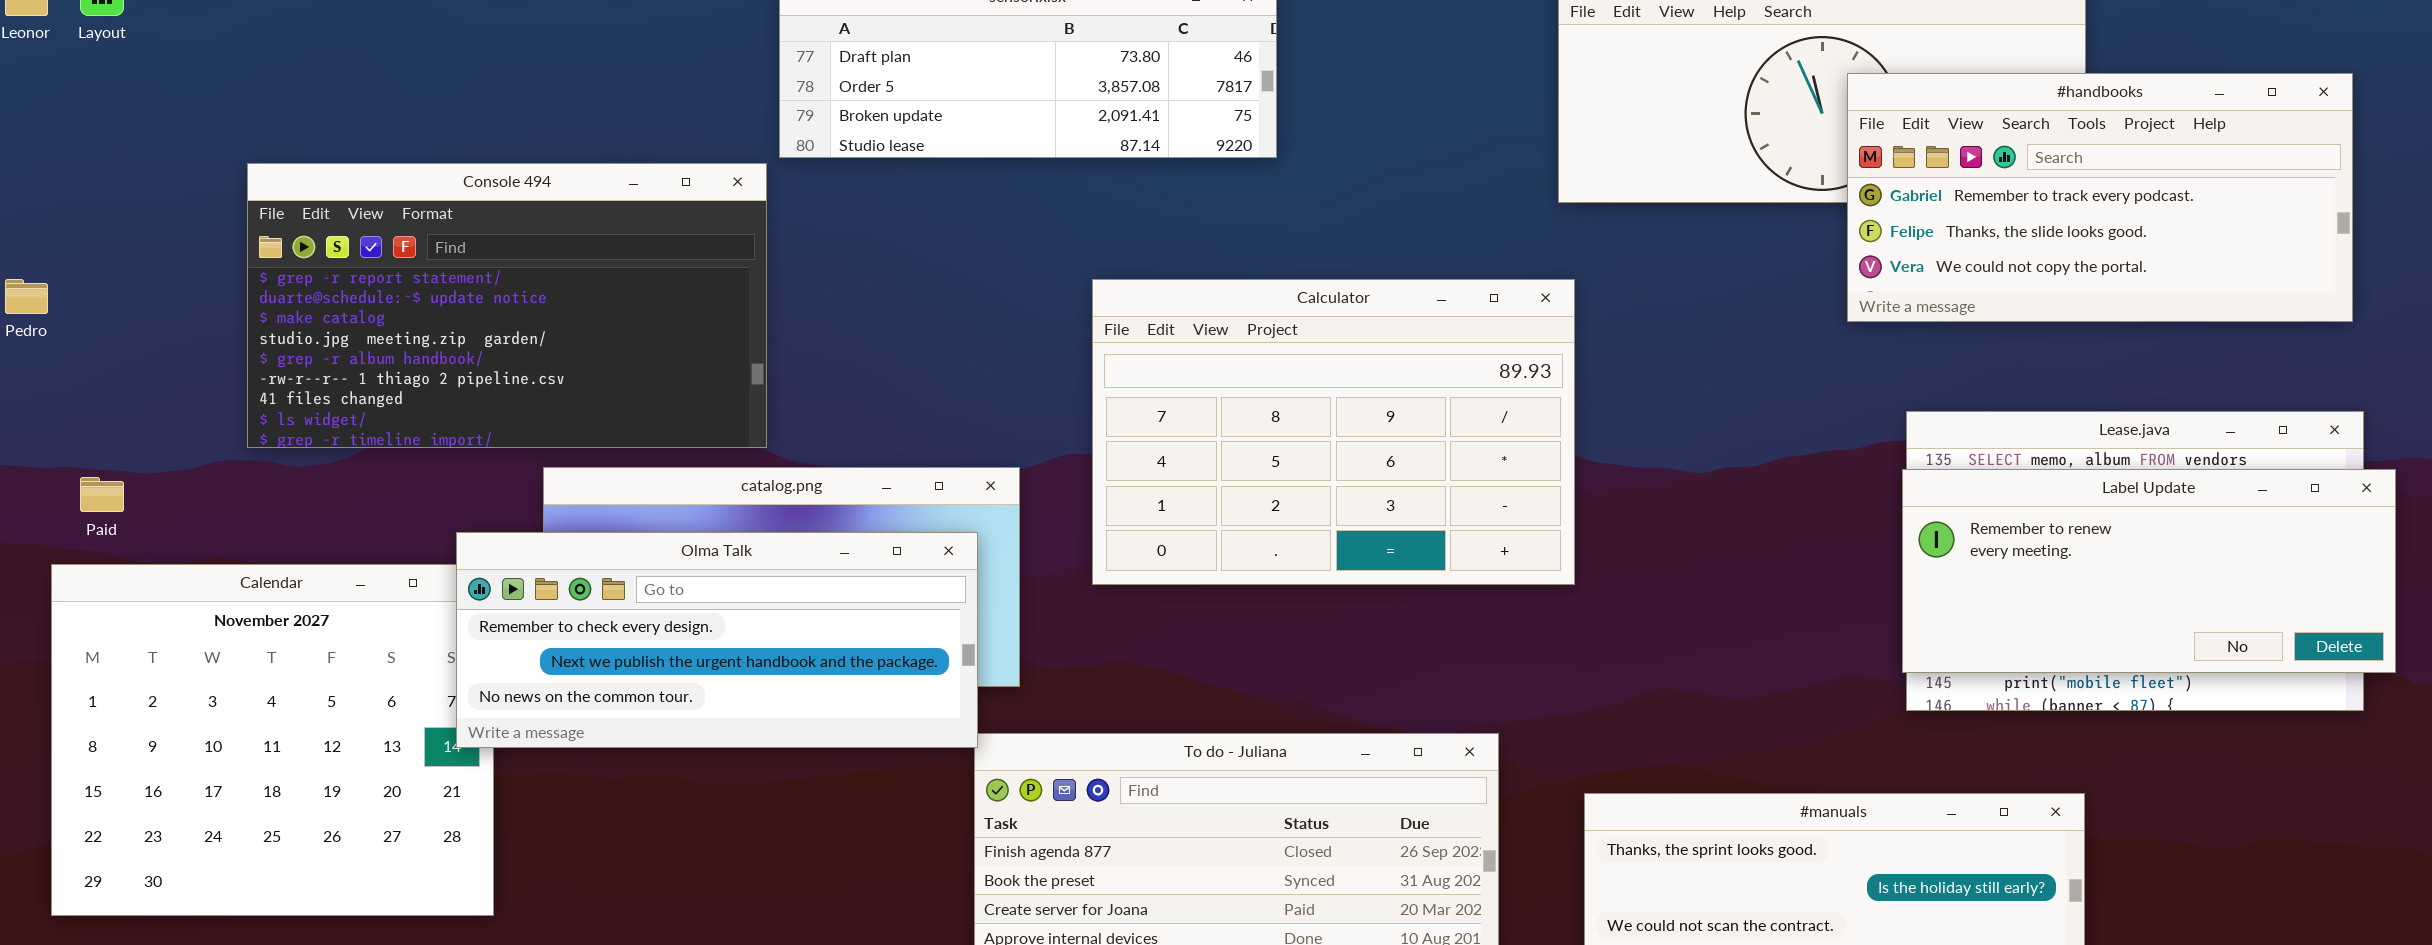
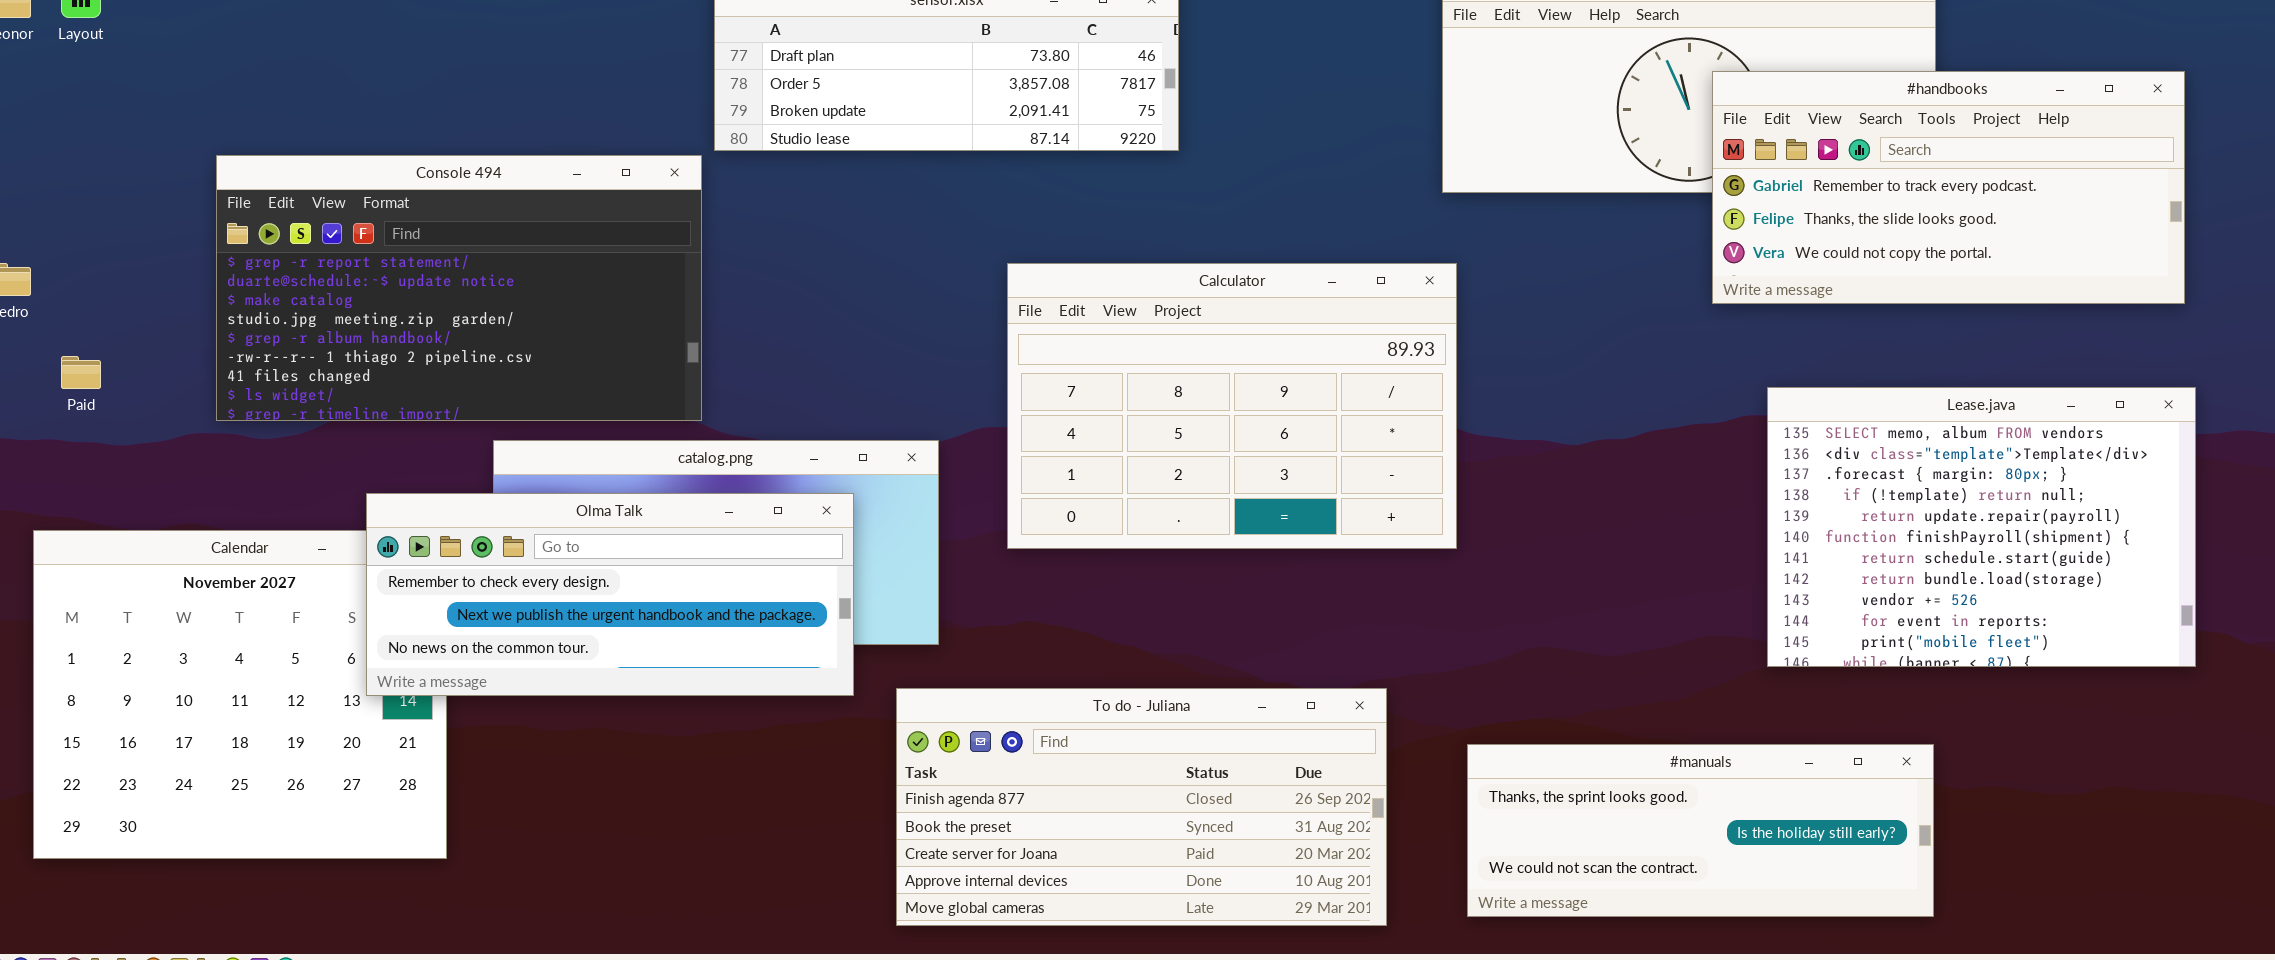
Label Update: [1902,469,2396,673] -> none, closed
Paid: [80,477,124,512] -> [61,356,101,389], moved
Olma Talk: [456,532,978,748] -> [366,493,854,696], moved

